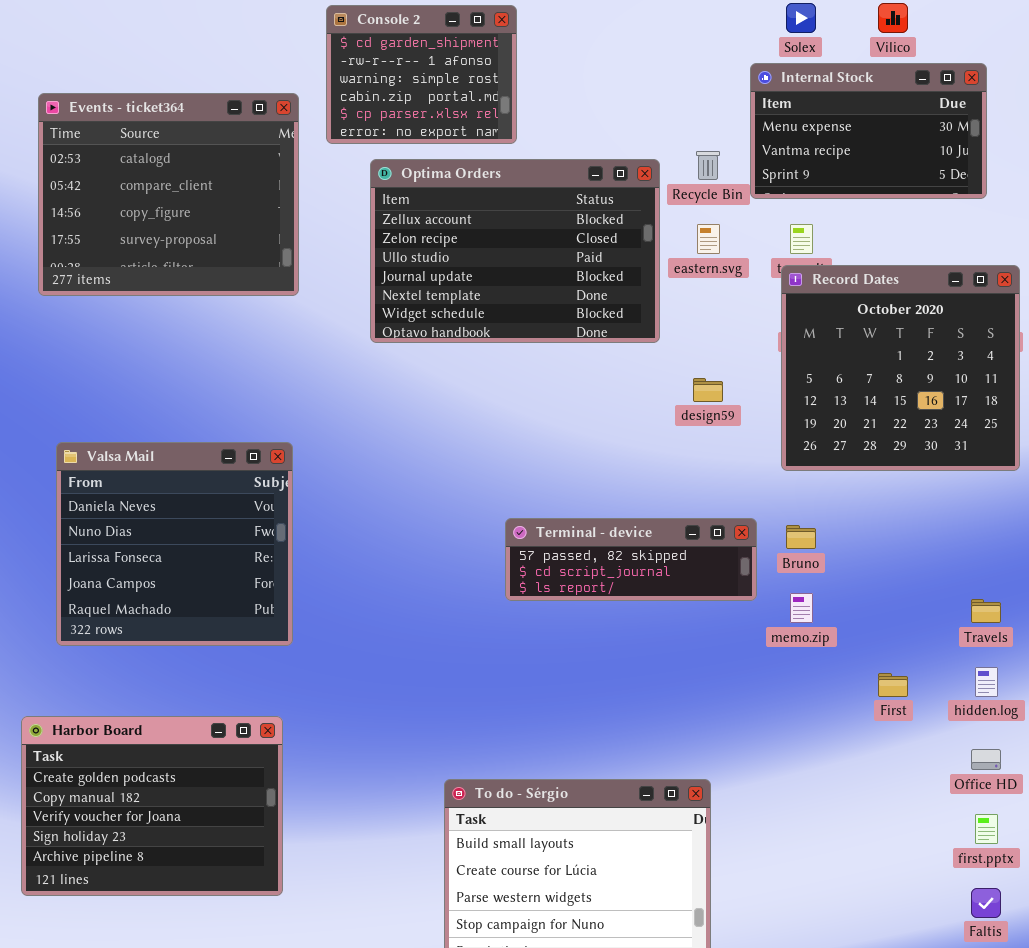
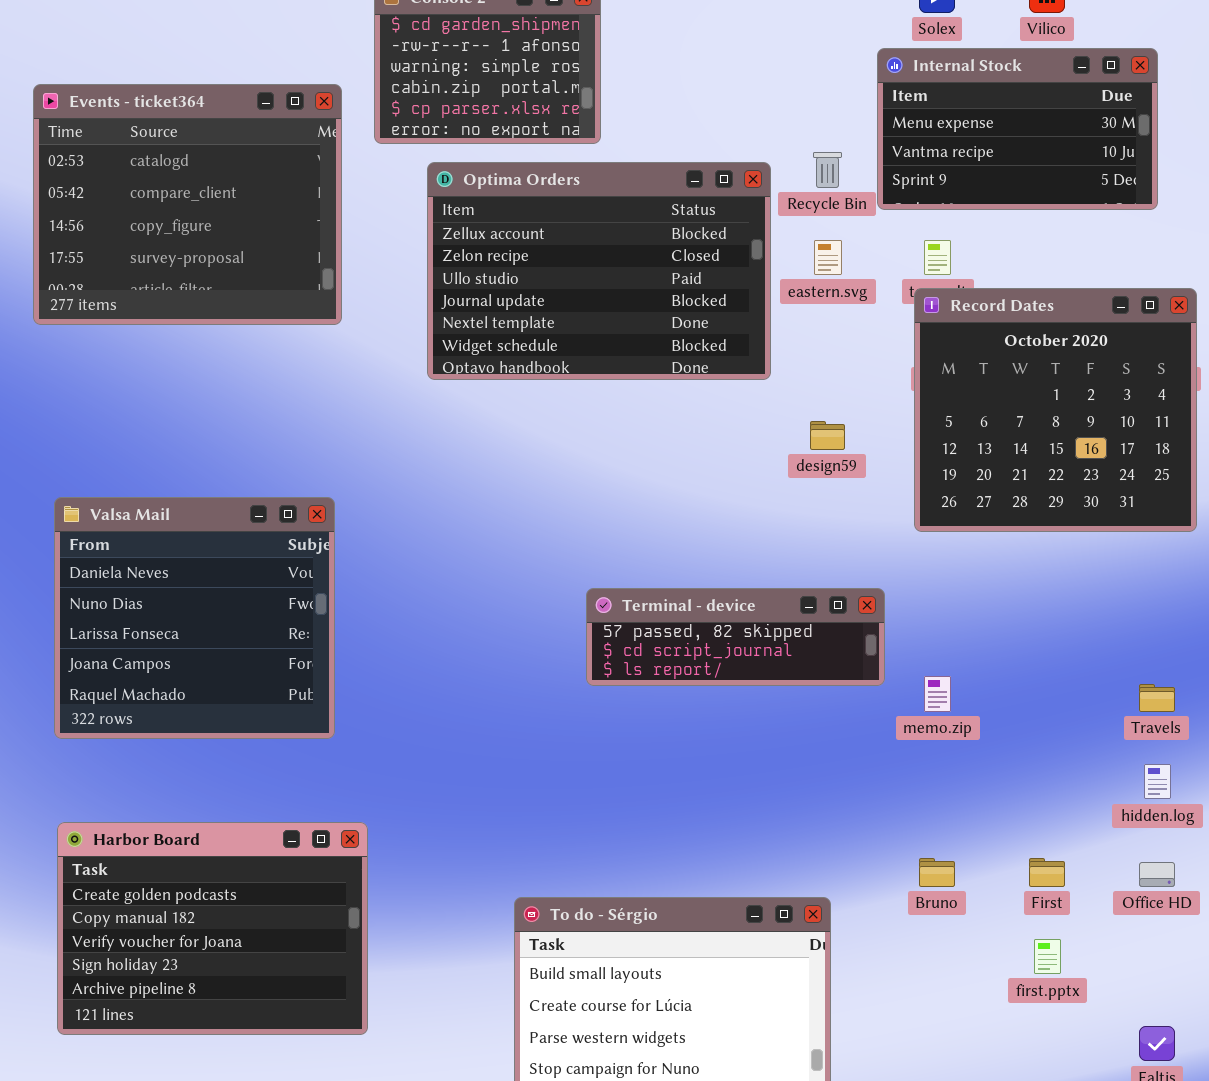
Bruno: [786,525,816,549] -> [919,858,955,887], moved
First: [878,673,908,697] -> [1029,858,1065,887], moved
Harbor Board: [21,716,283,896] -> [57,822,368,1035], moved
first.pptx: [975,814,998,844] -> [1034,939,1061,974], moved

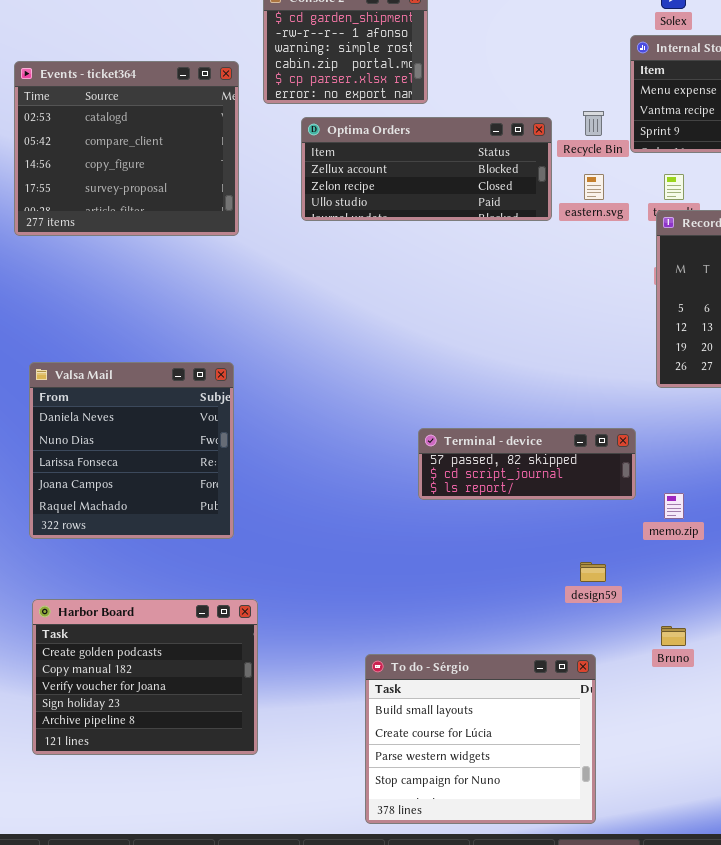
Optima Orders: [427,162,771,380] -> [301,117,552,221], resized
design59: [810,421,845,450] -> [580,562,606,582], moved

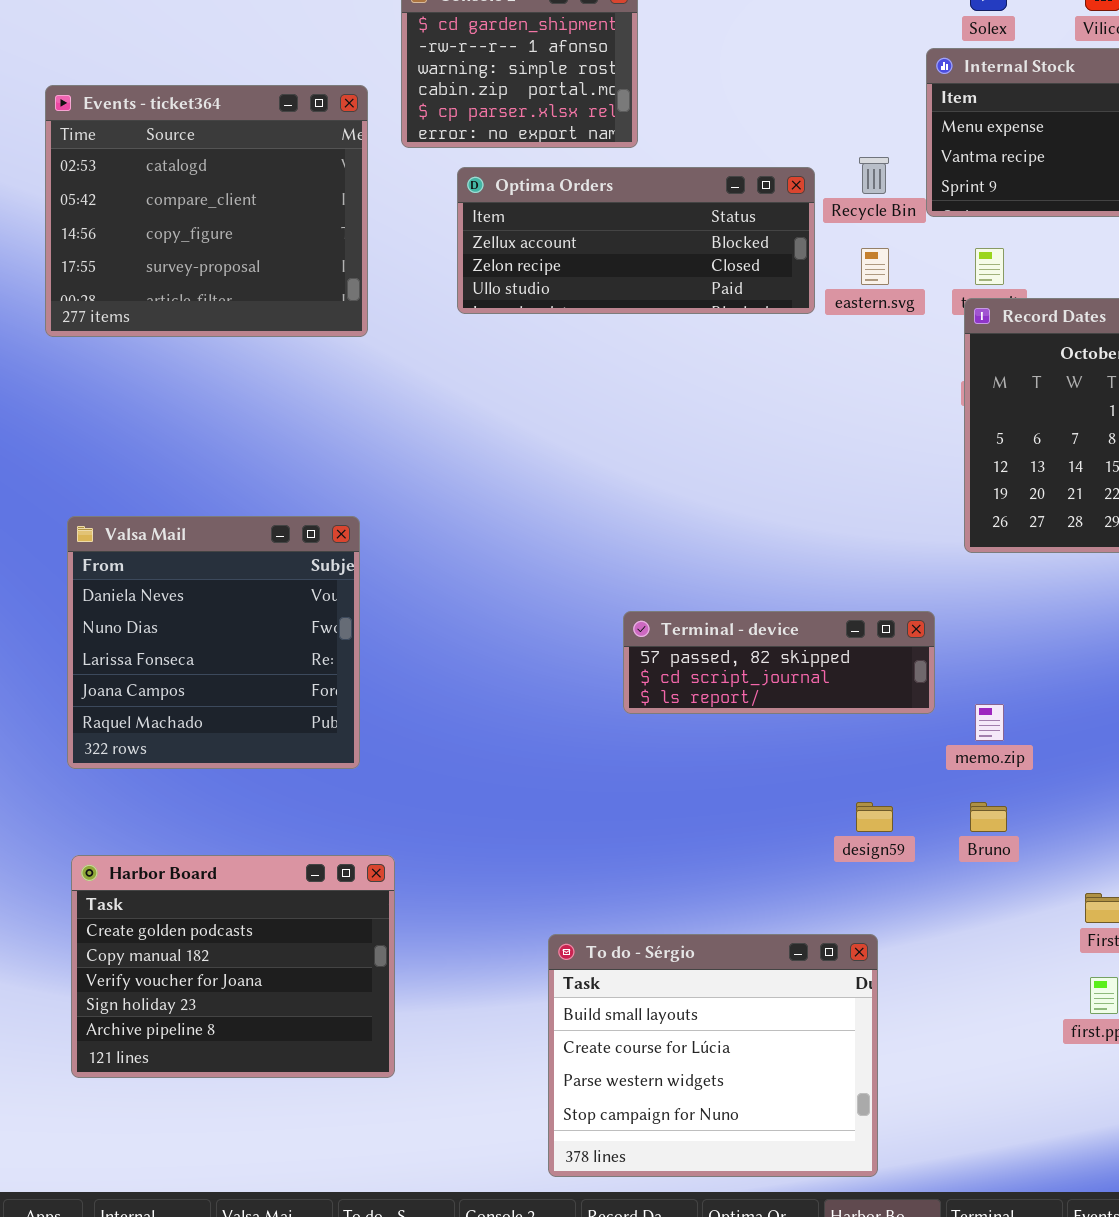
Bruno: [661,626,686,646] -> [970,802,1007,832], moved

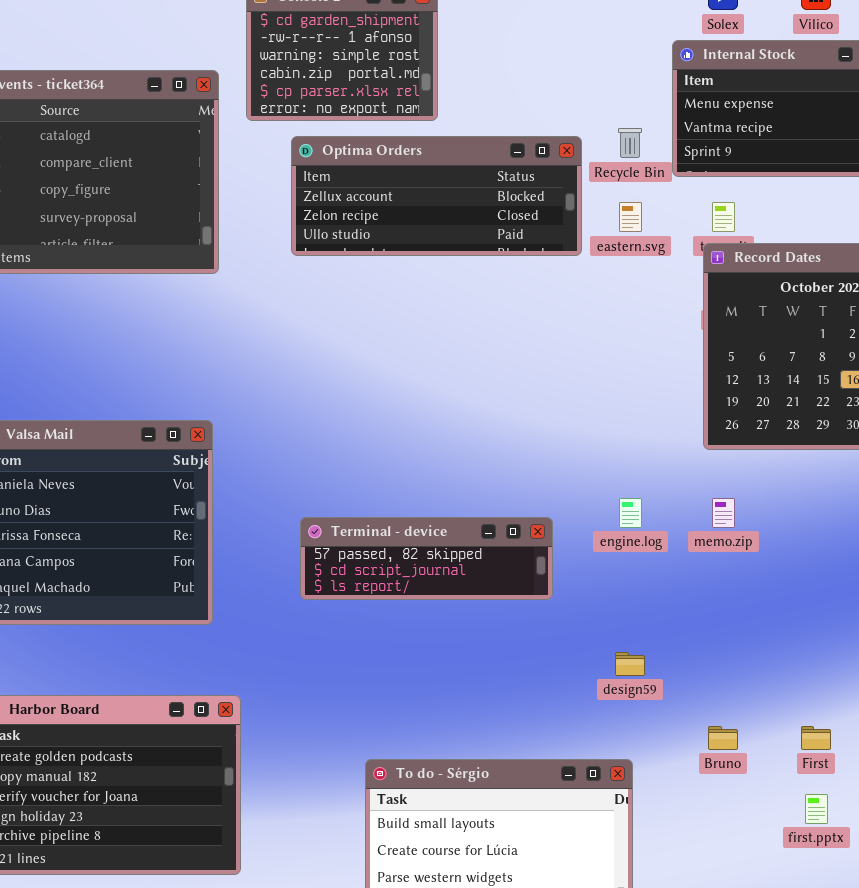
Terminal - device: [623,611,935,714] -> [300,517,553,600], moved
memo.zip: [975,704,1004,741] -> [712,498,735,528], moved
Bruno: [970,802,1007,832] -> [708,726,738,750], moved

